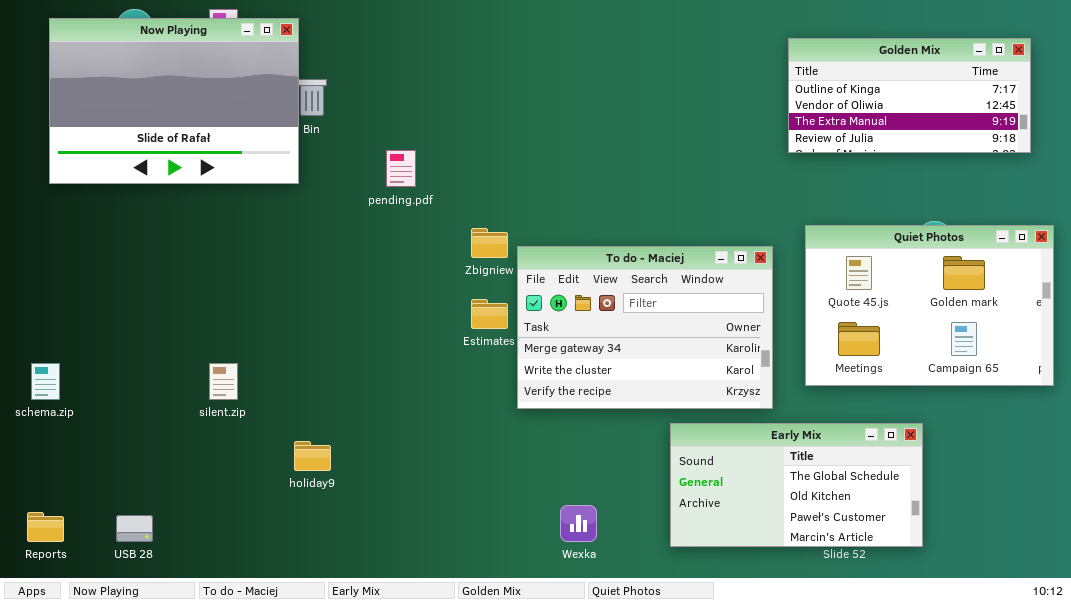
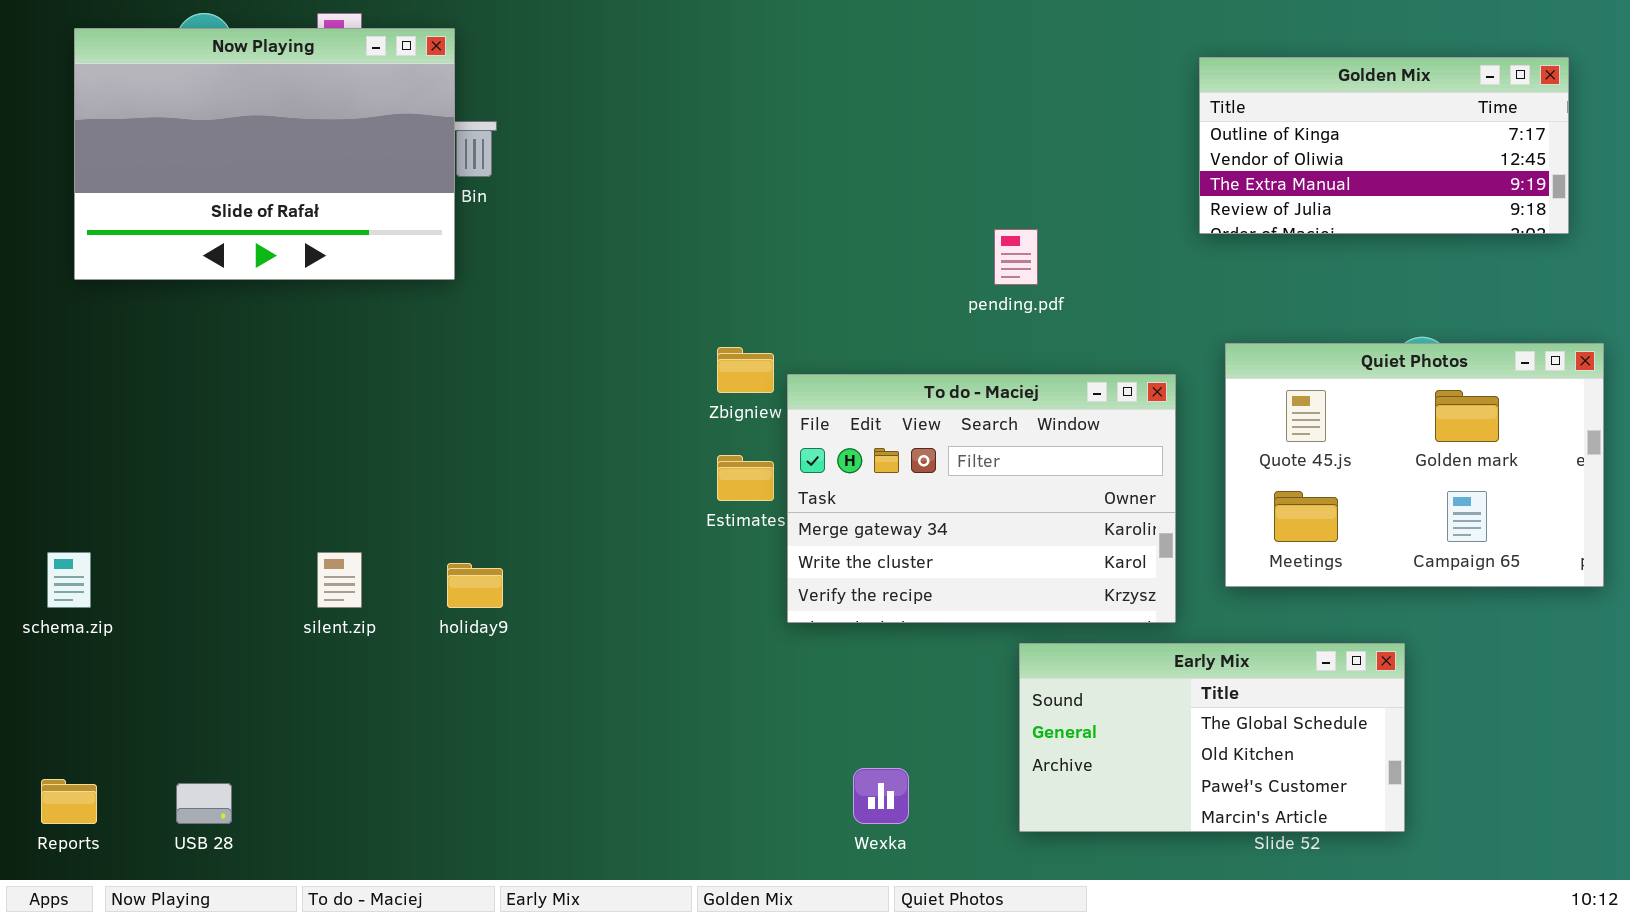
pending.pdf: [386,150,416,187] -> [994,229,1038,285], moved
holiday9: [294,441,331,471] -> [447,563,503,608], moved

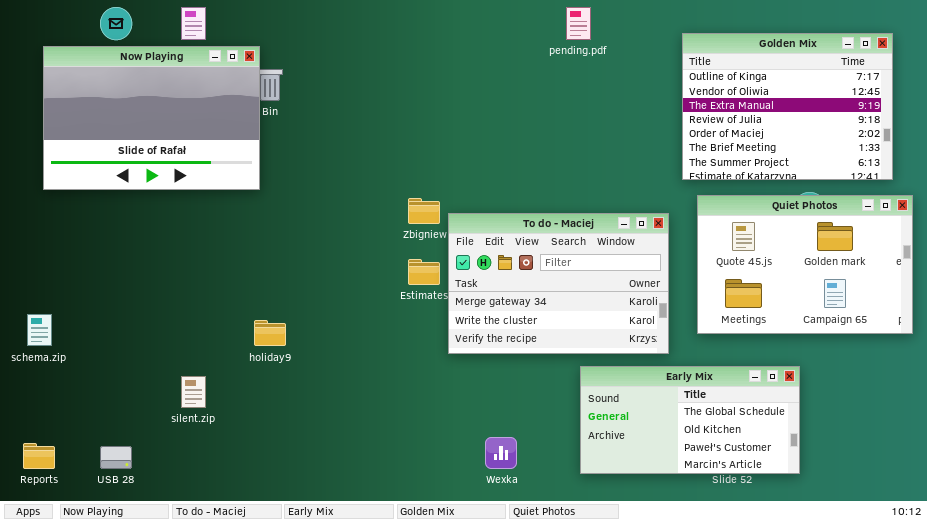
Now Playing: [74,28,455,280] -> [43,46,260,190], moved
Golden Mix: [1199,57,1569,234] -> [682,33,893,180], resized
pending.pdf: [994,229,1038,285] -> [566,7,591,40], moved
silent.zip: [317,552,362,608] -> [181,376,206,408], moved

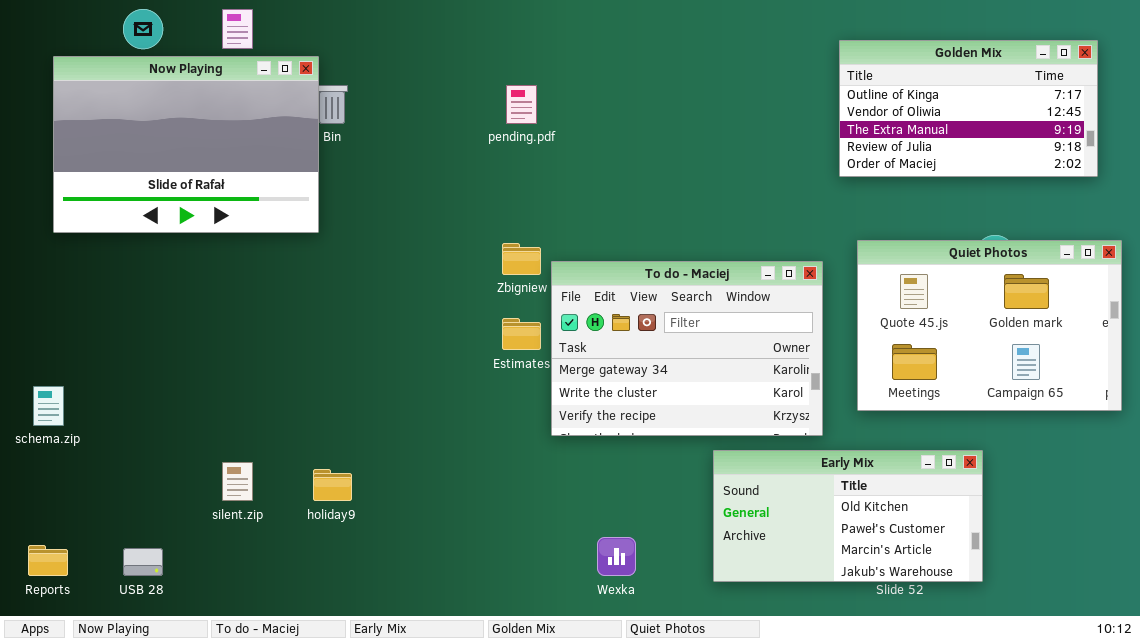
pending.pdf: [566,7,591,40] -> [506,85,537,124], moved
Golden Mix: [682,33,893,180] -> [839,40,1098,177], resized
holiday9: [254,320,286,346] -> [313,469,352,501], moved
Early Mix: [580,366,800,474] -> [713,450,983,582], scrolled down 1 row

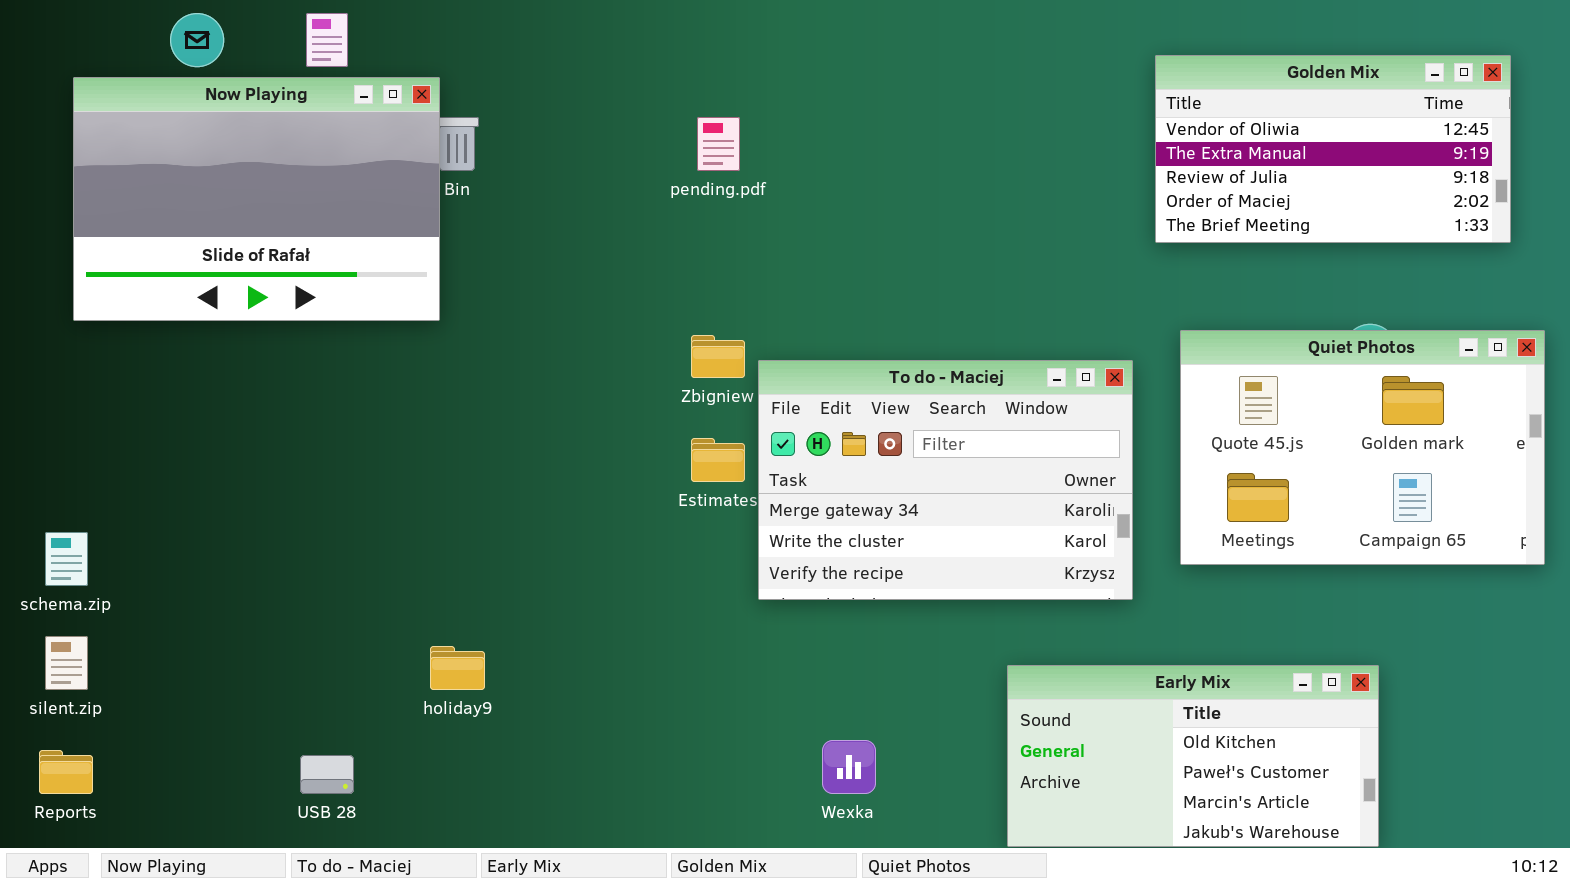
Golden Mix: [839,40,1098,177] -> [1155,55,1511,243], scrolled down 1 row
Early Mix: [713,450,983,582] -> [1007,665,1379,847], moved
silent.zip: [222,462,253,501] -> [45,636,88,690], moved
USB 28: [123,548,163,576] -> [300,755,354,794], moved

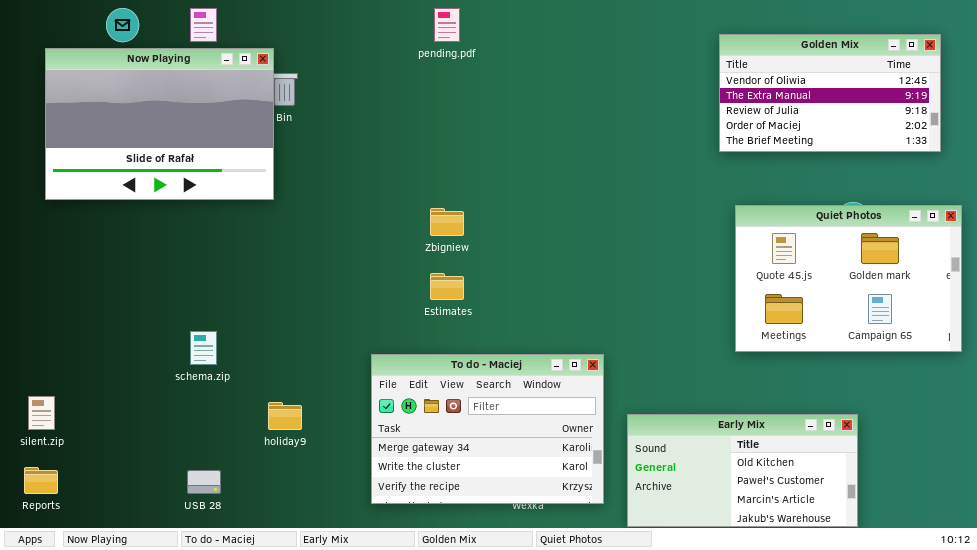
pending.pdf: [697,117,740,171] -> [434,8,460,42], moved
To do - Maciej: [758,360,1133,600] -> [371,354,604,504], moved
schema.zip: [45,532,88,586] -> [190,331,217,365], moved

